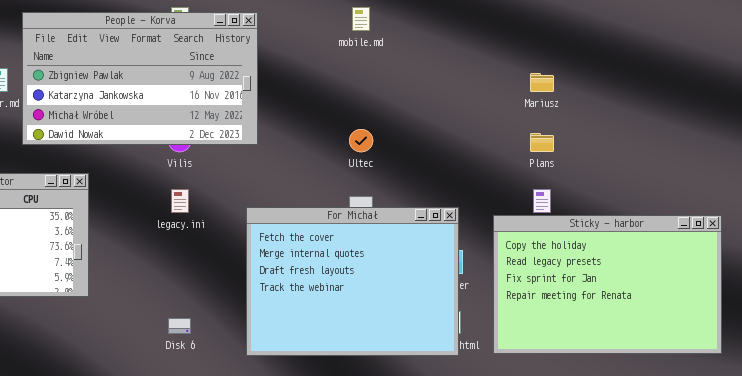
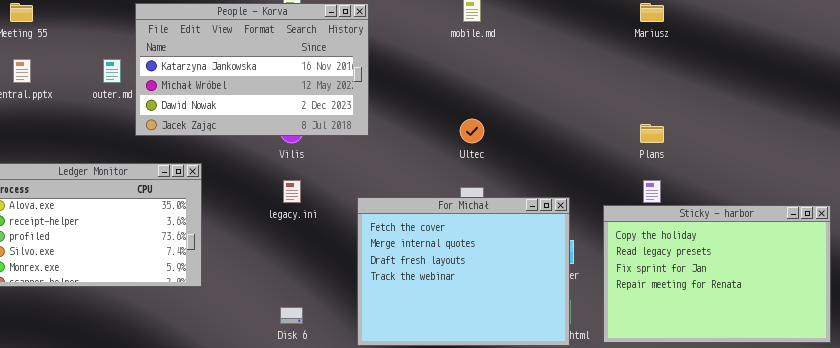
People - Korva: [22,12,258,145] -> [135,3,369,136], scrolled down 1 row
Mariusz: [530,73,554,92] -> [640,3,664,22], moved

